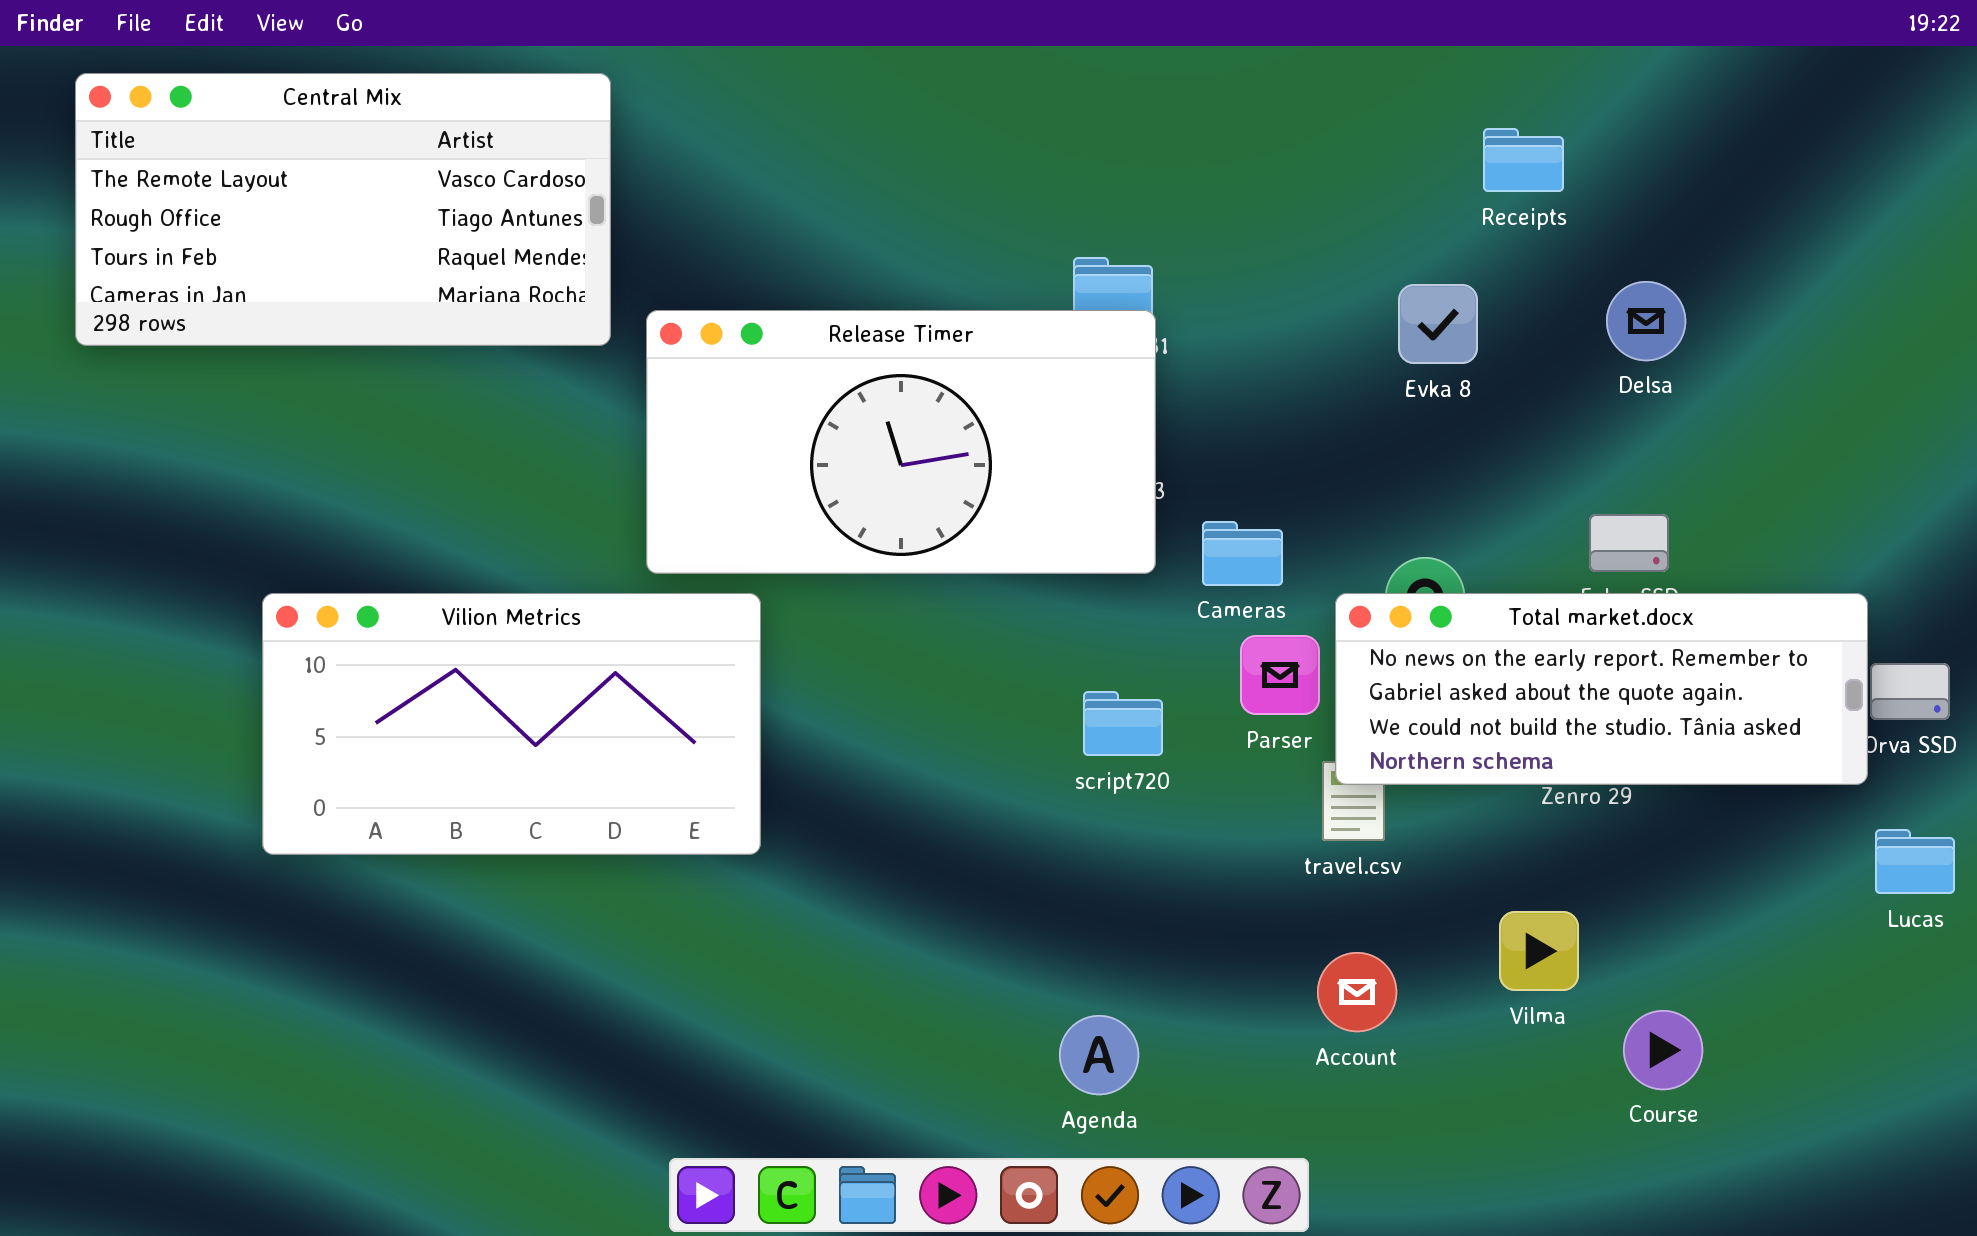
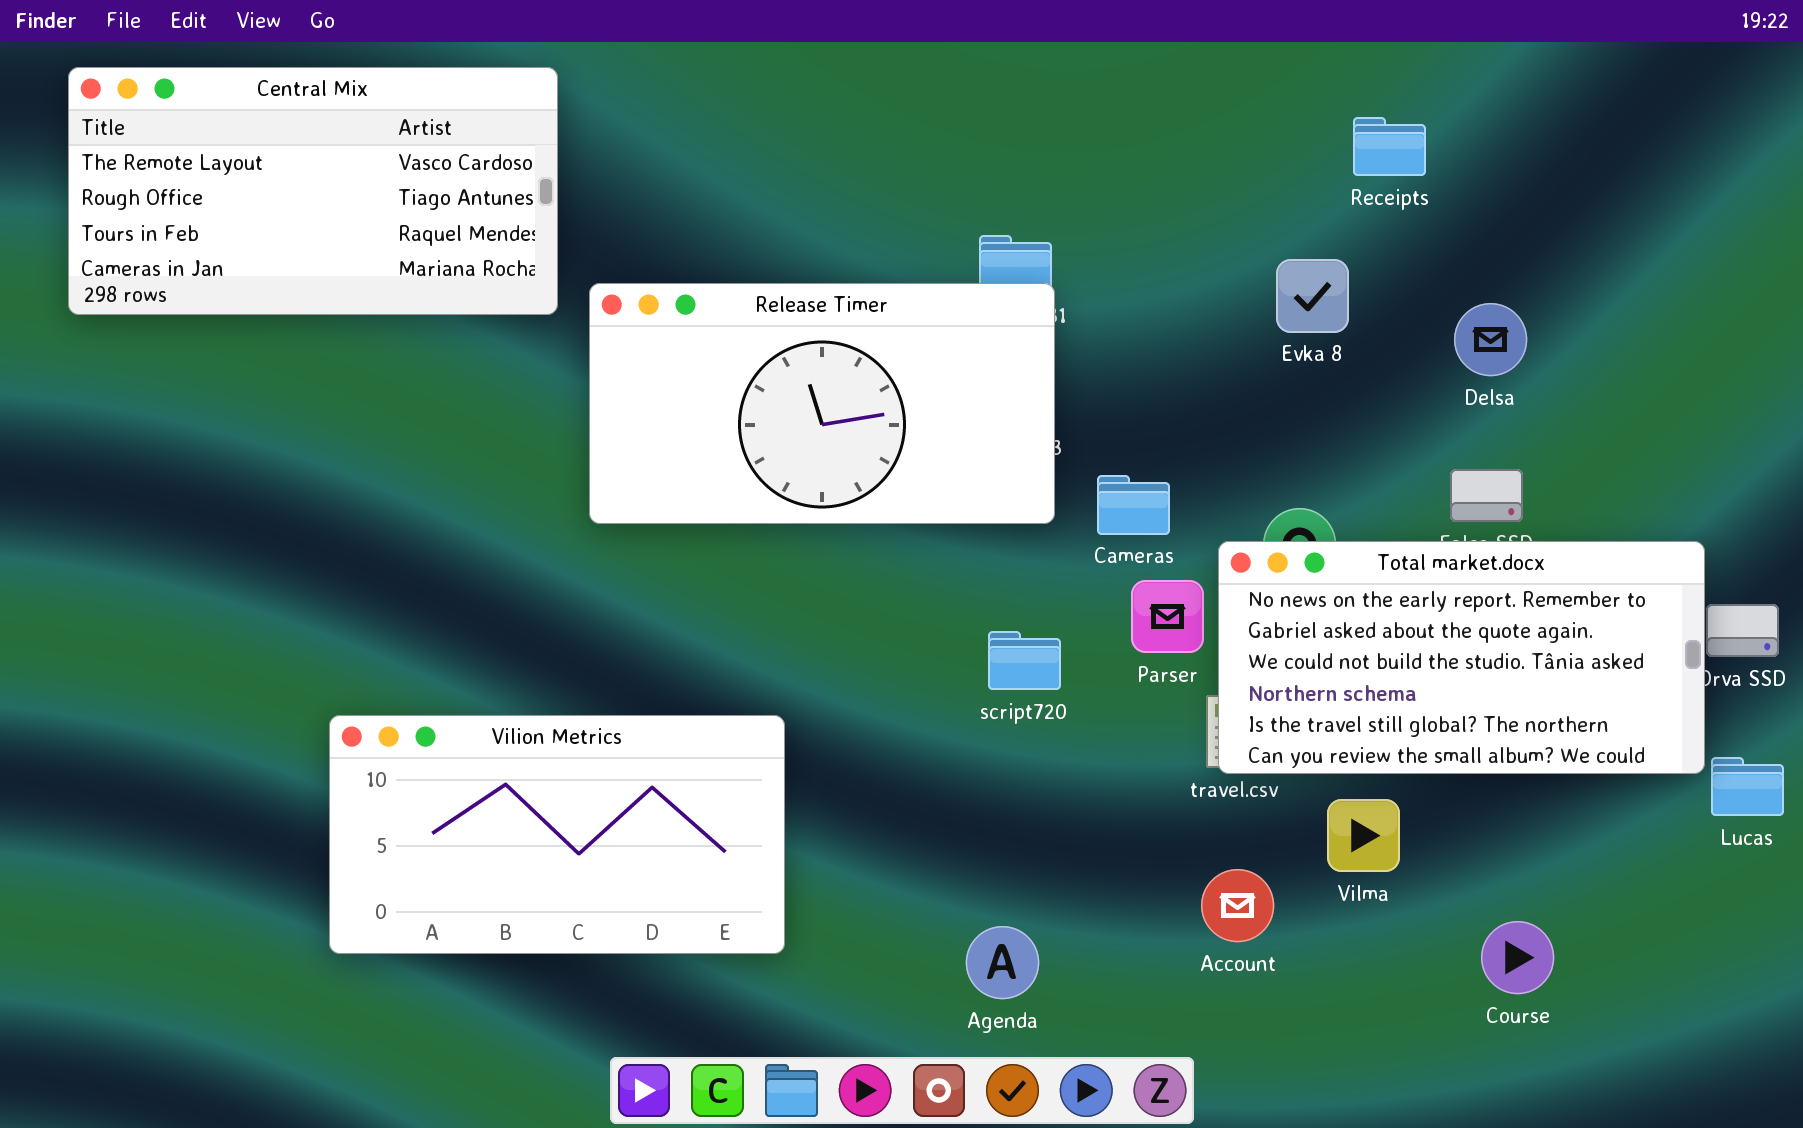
Delsa: [1606,281,1686,361] -> [1454,303,1527,376], moved
Vilion Metrics: [262,593,761,855] -> [329,715,785,954], moved
Total market.docx: [1335,593,1868,785] -> [1218,541,1705,774], resized
Vilma: [1499,911,1579,991] -> [1327,799,1400,872], moved

